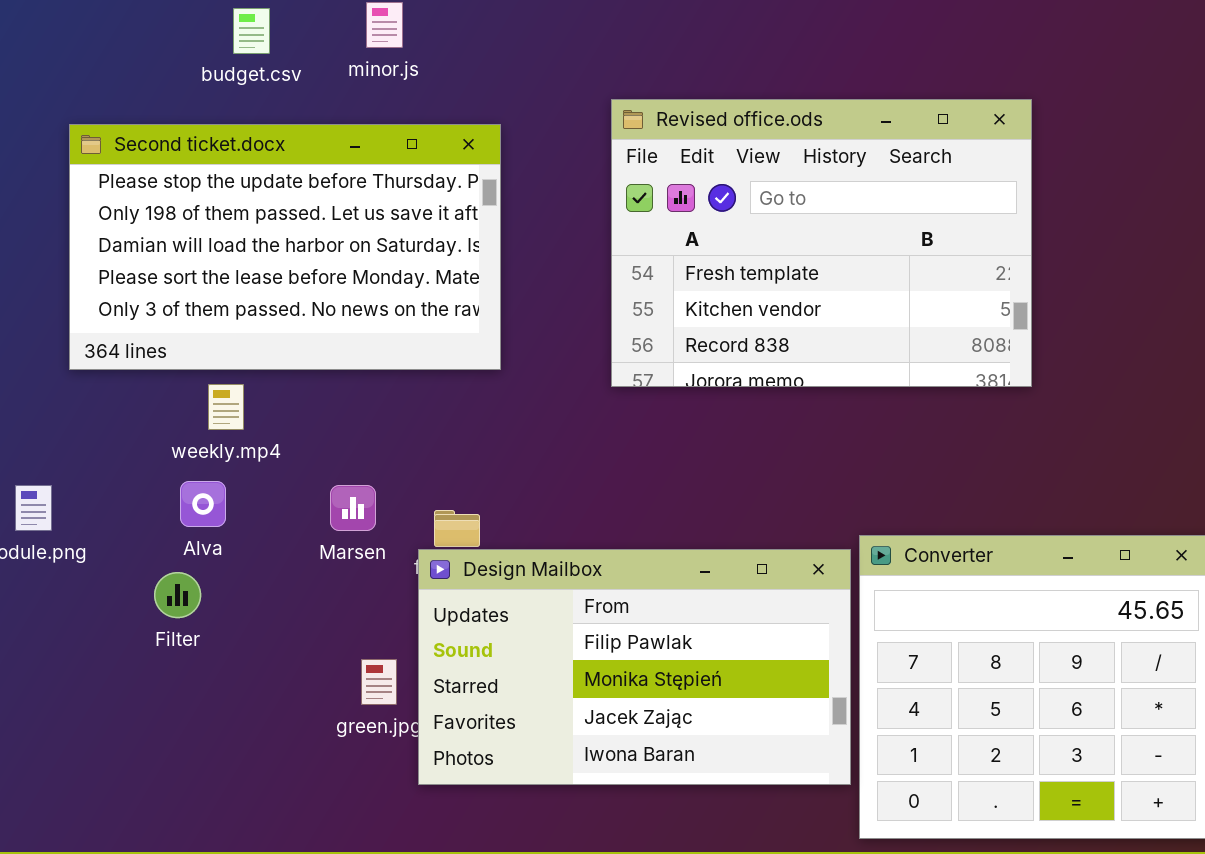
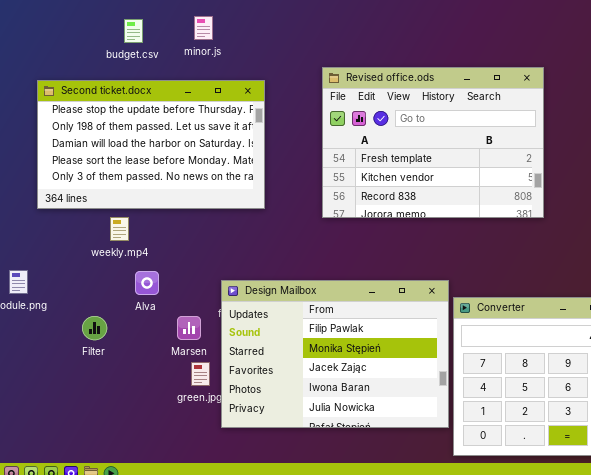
Alva: [180,481,226,527] -> [135,271,159,295], moved
Marsen: [330,485,376,531] -> [177,316,201,340], moved
Design Mailbox: [418,549,851,785] -> [221,280,449,428], resized

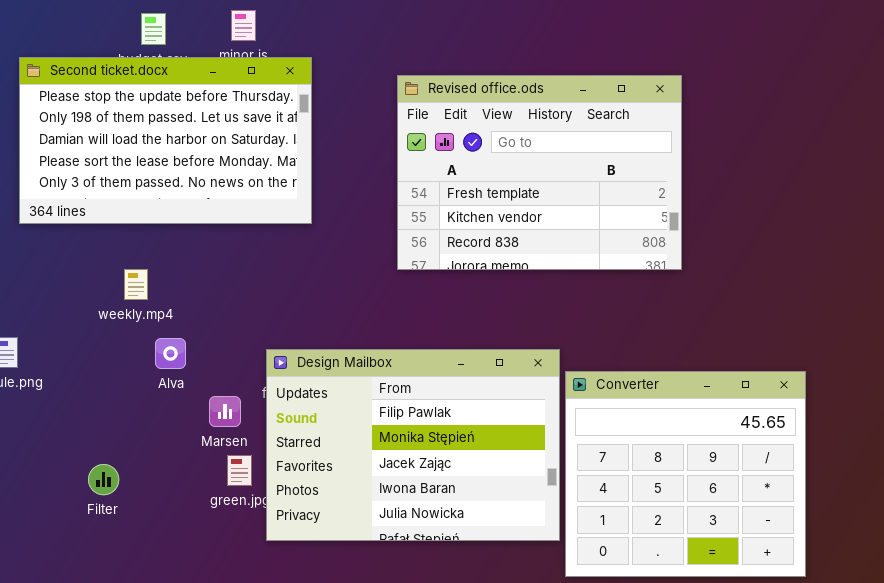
Second ticket.docx: [37,80,265,209] -> [19,57,312,224], moved
Filter: [82,316,107,340] -> [88,464,119,495], moved

